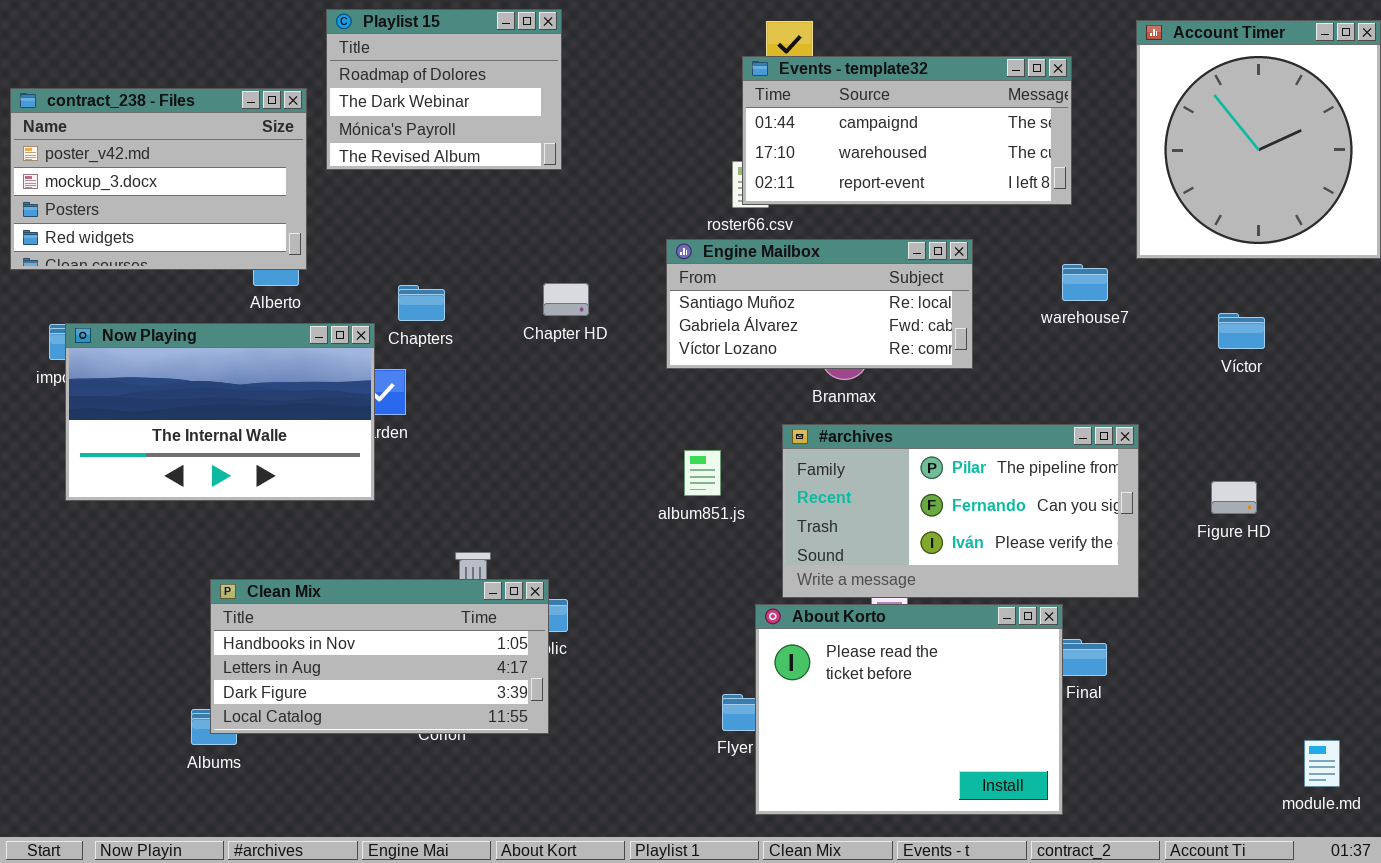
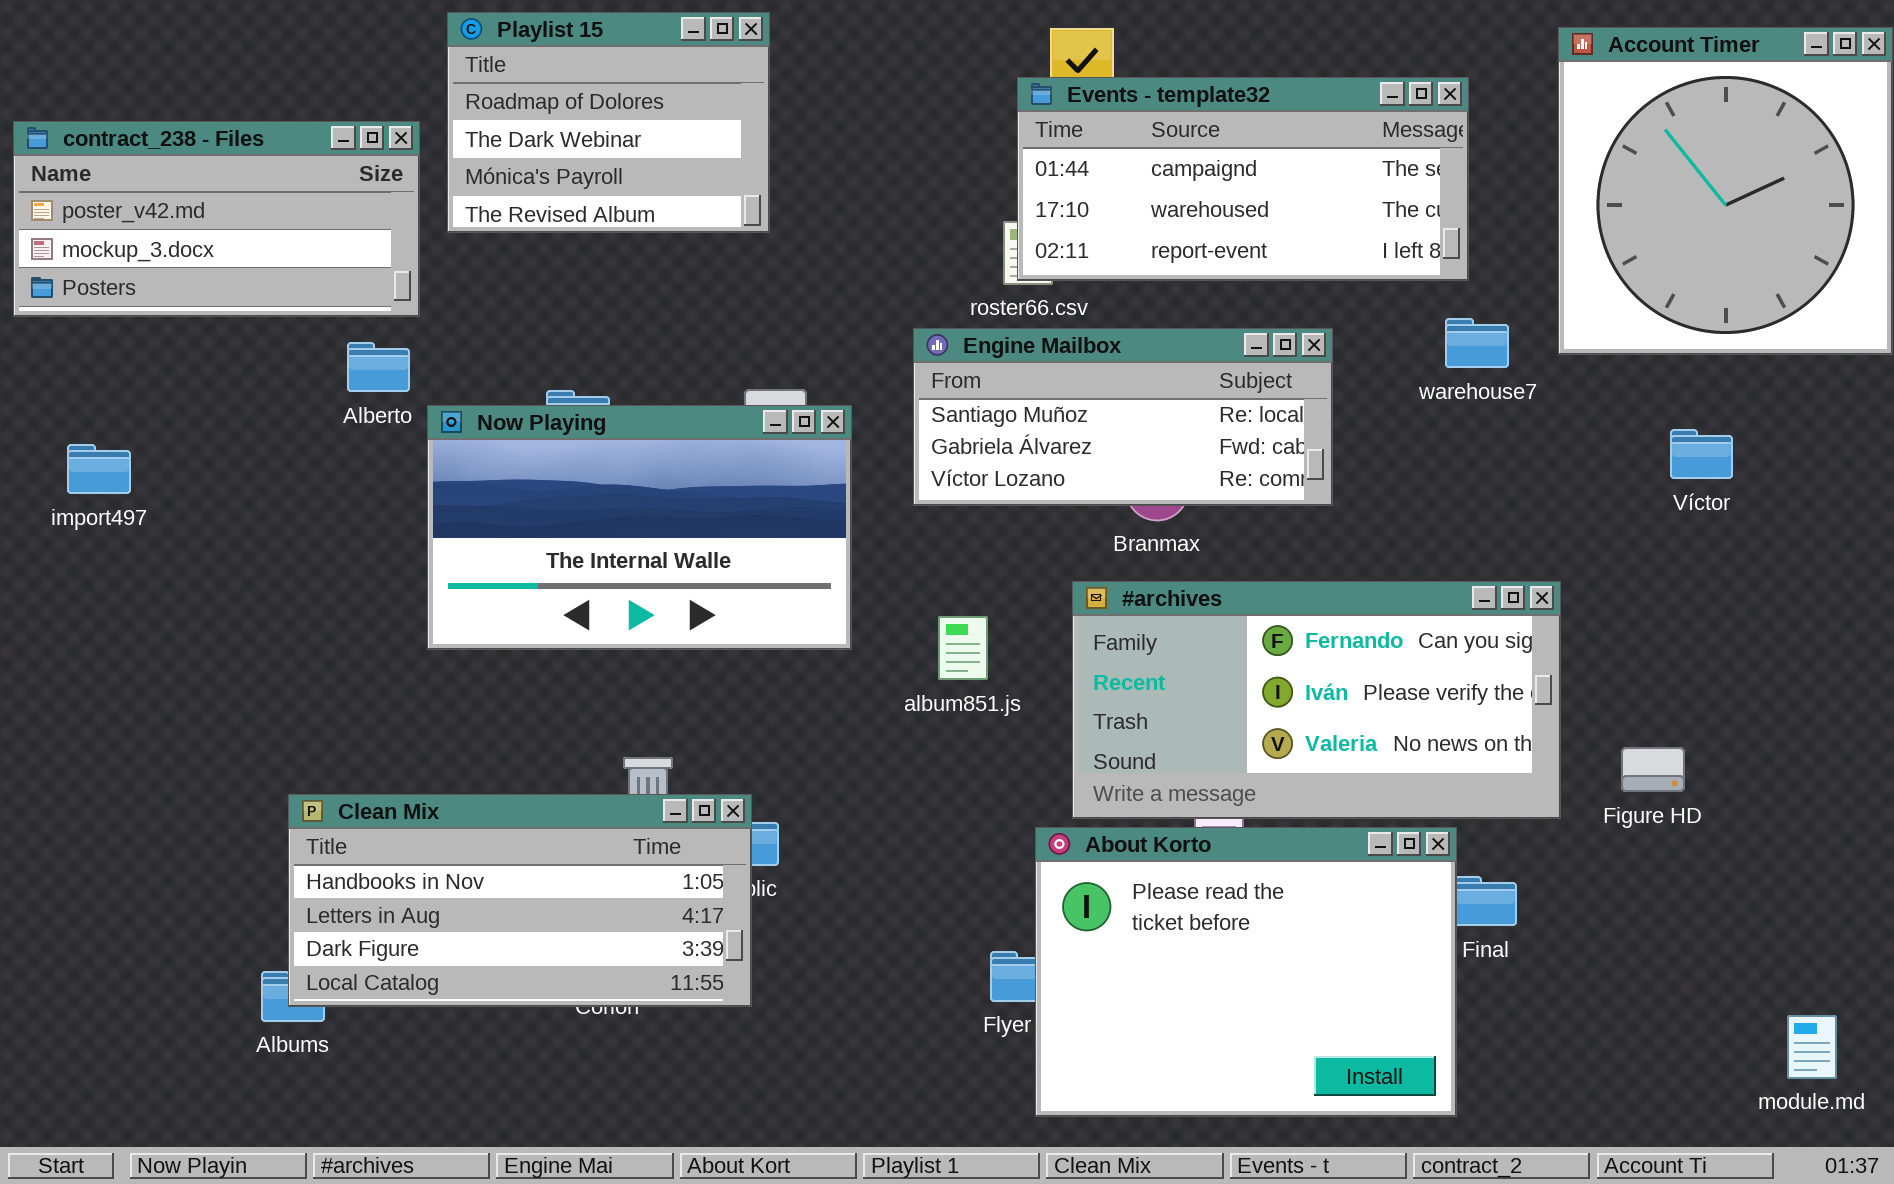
contract_238 - Files: [10,88,307,270] -> [13,121,420,317], resized
warehouse7: [1062,264,1108,301] -> [1445,318,1509,368], moved
Now Playing: [65,323,375,501] -> [427,405,852,650], moved
#archives: [782,424,1139,598] -> [1072,581,1561,819], scrolled down 1 row
Figure HD: [1211,481,1257,514] -> [1621,747,1685,792], moved

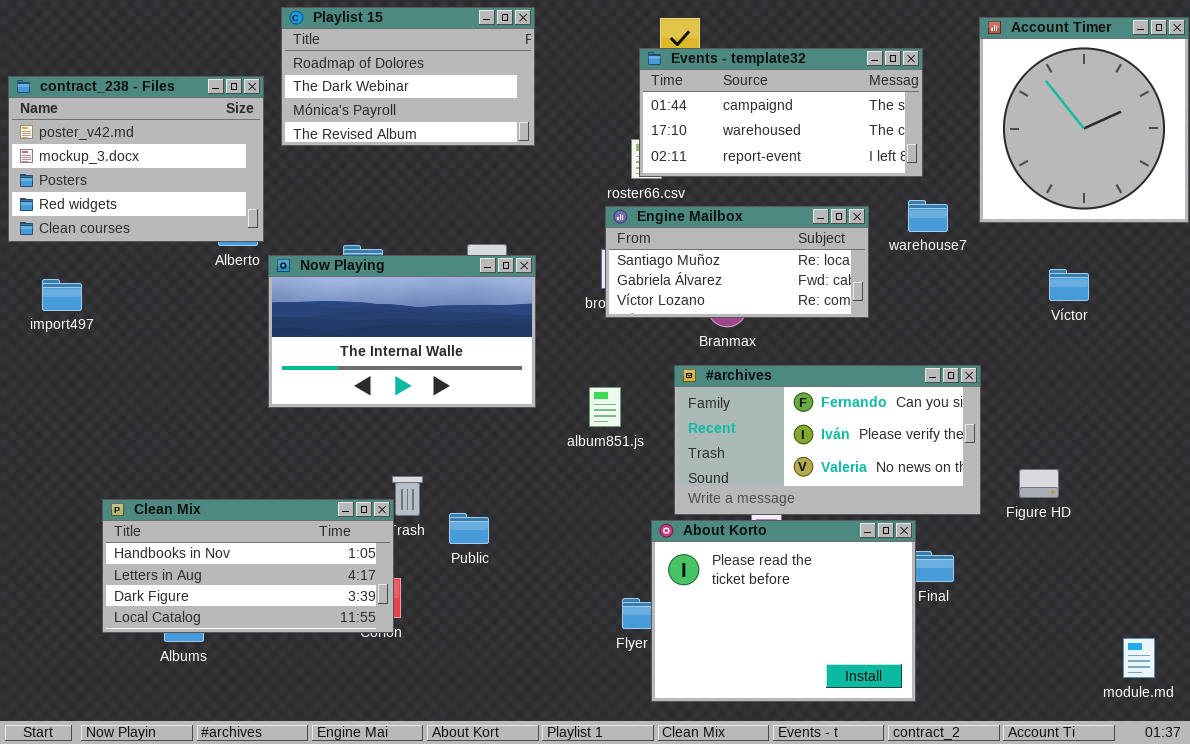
Playlist 15: [447,12,770,233] -> [281,7,535,146], resized
contract_238 - Files: [13,121,420,317] -> [8,76,264,242], resized
Engine Mailbox: [913,328,1333,506] -> [605,206,869,318], moved
Clean Mix: [288,794,752,1007] -> [102,499,394,633], moved

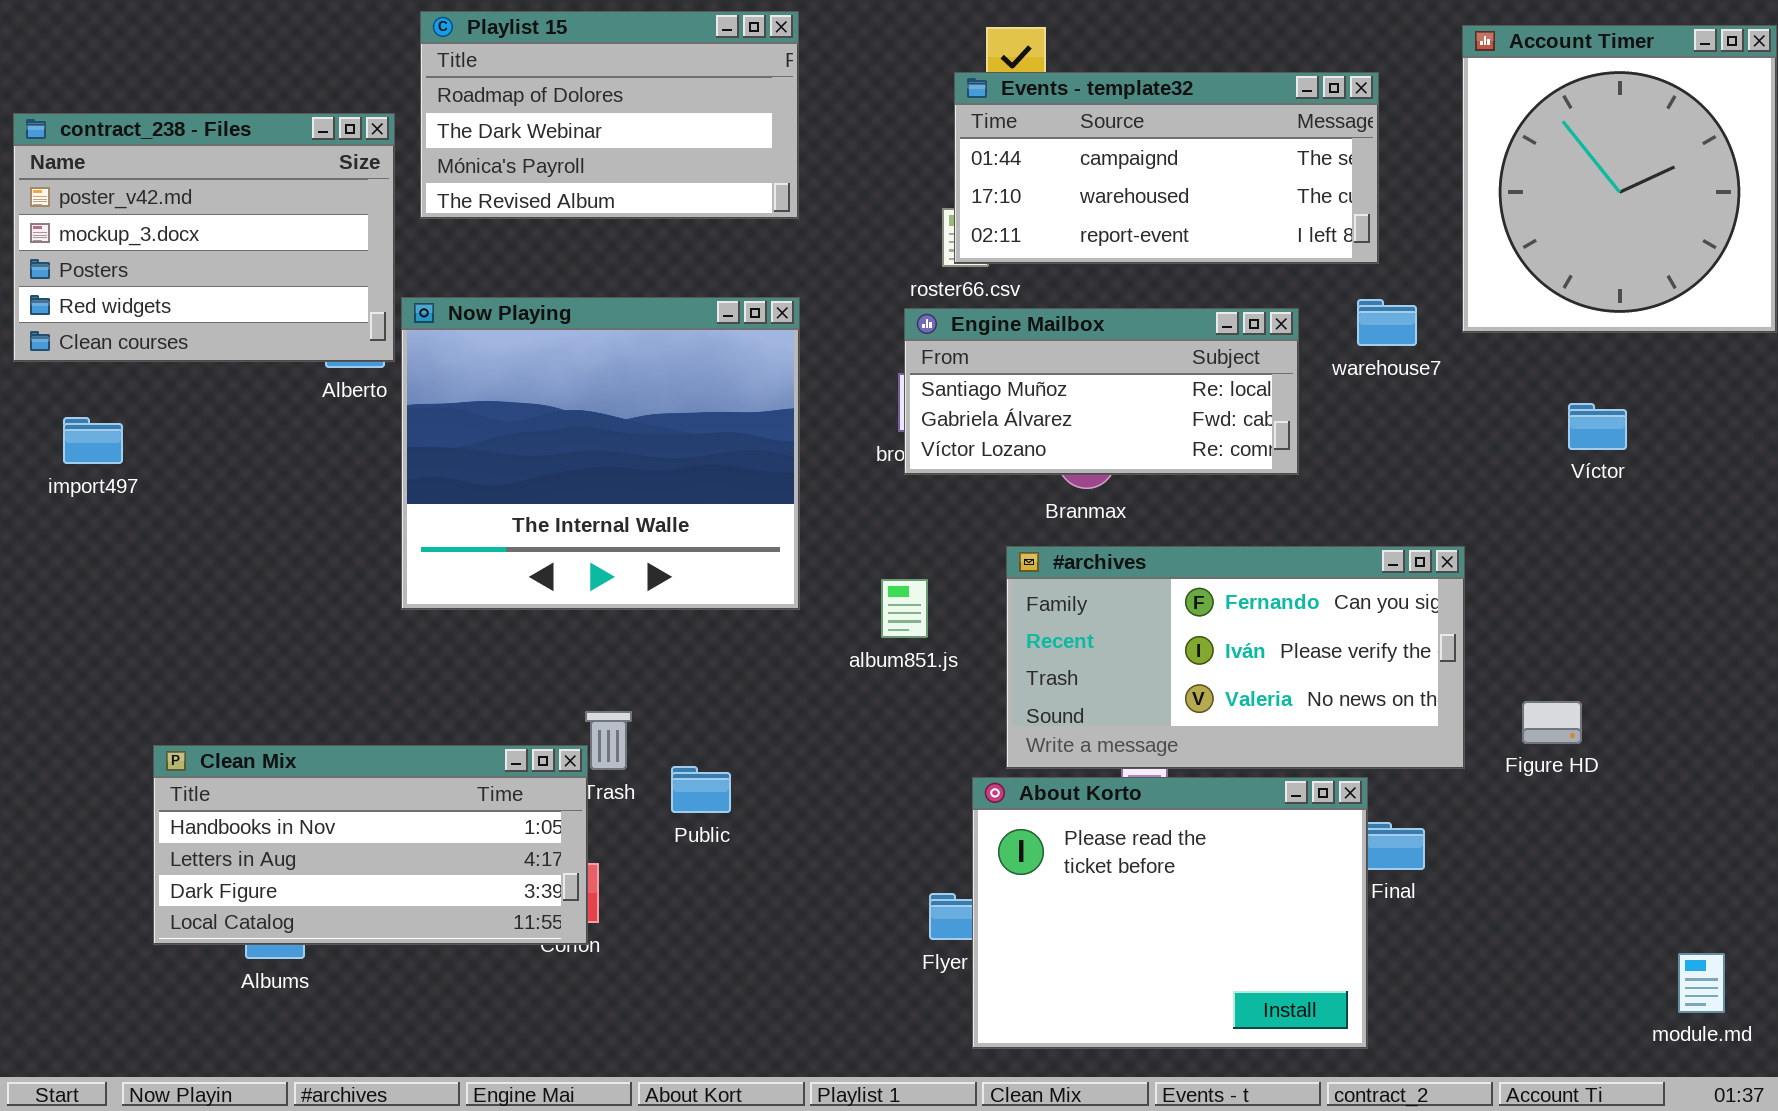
Now Playing: [268,255,536,408] -> [401,297,800,610], resized

